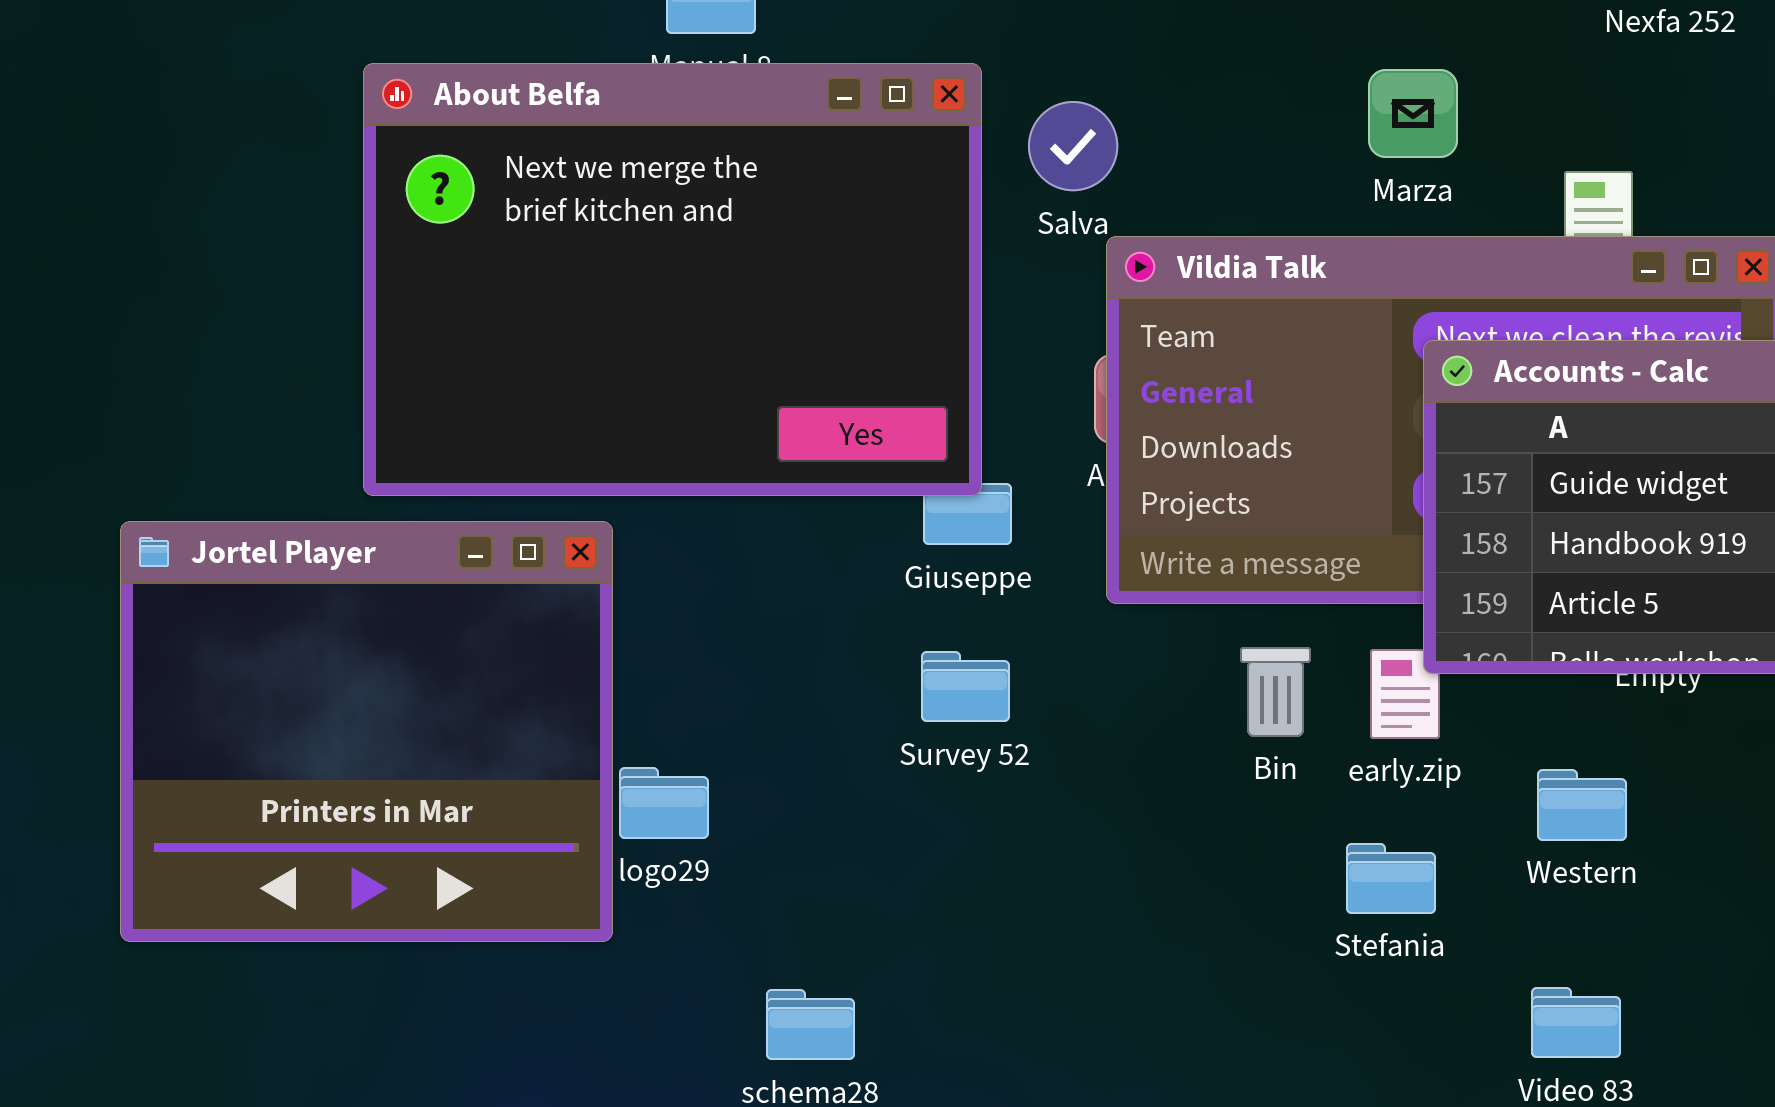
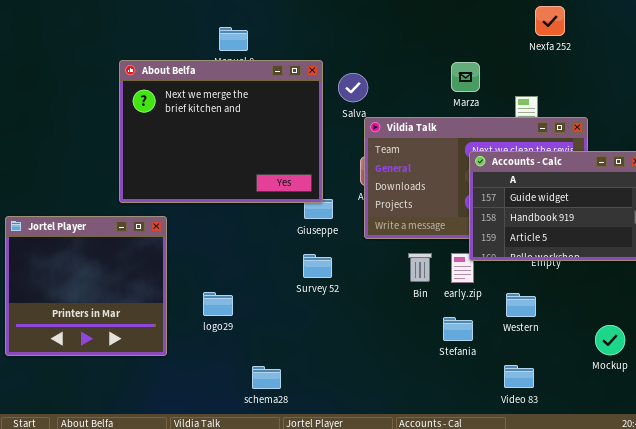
Jortel Player: [120,521,613,942] -> [5,216,167,356], moved

